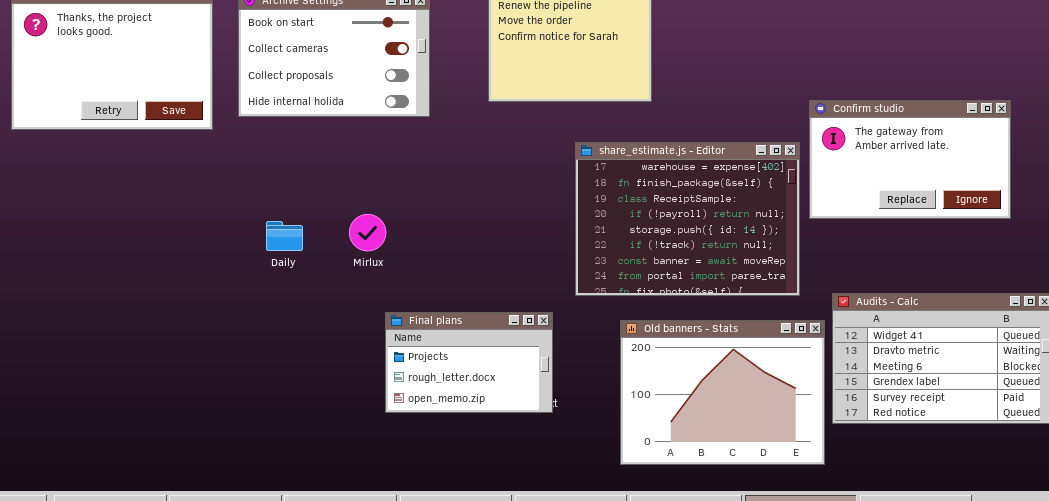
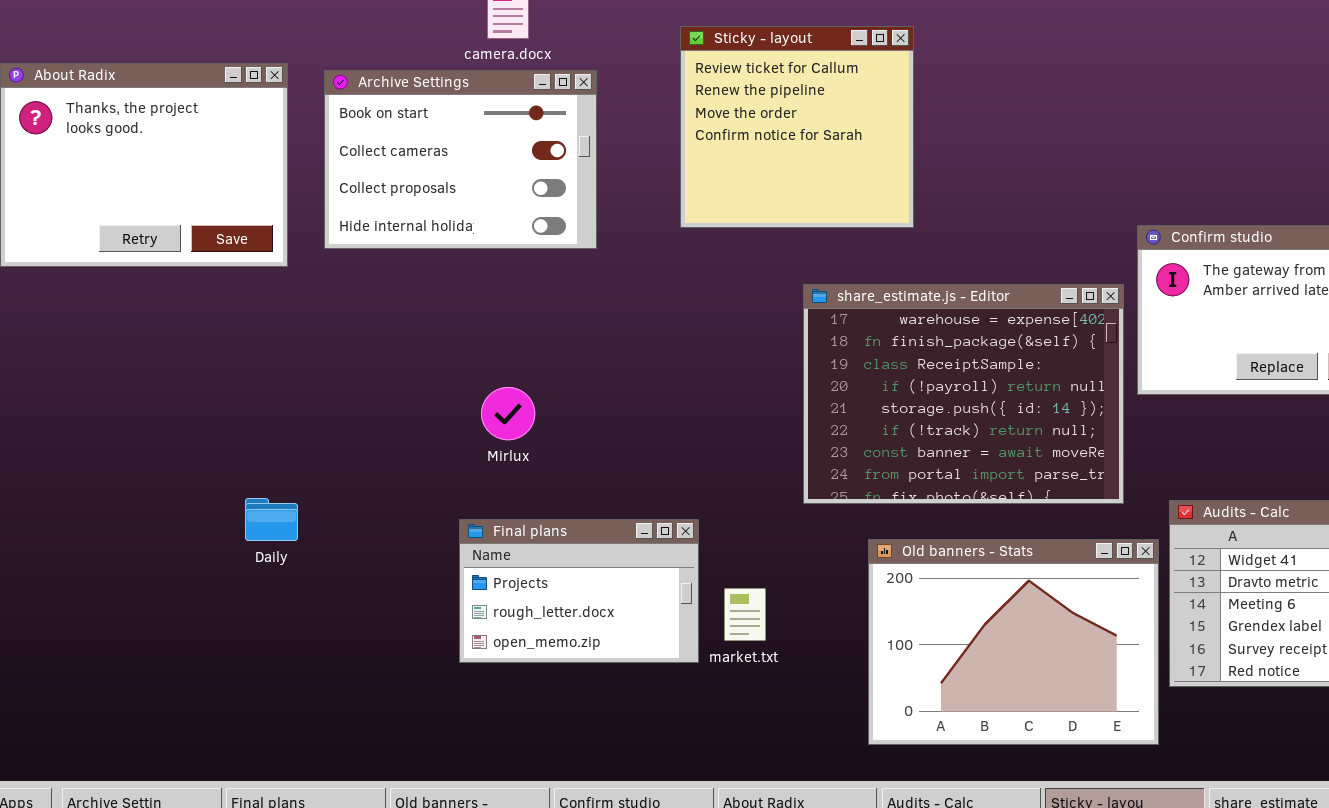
Daily: [266,221,303,251] -> [245,498,298,541], moved
Final plans: [385,312,553,413] -> [459,519,699,663], moved

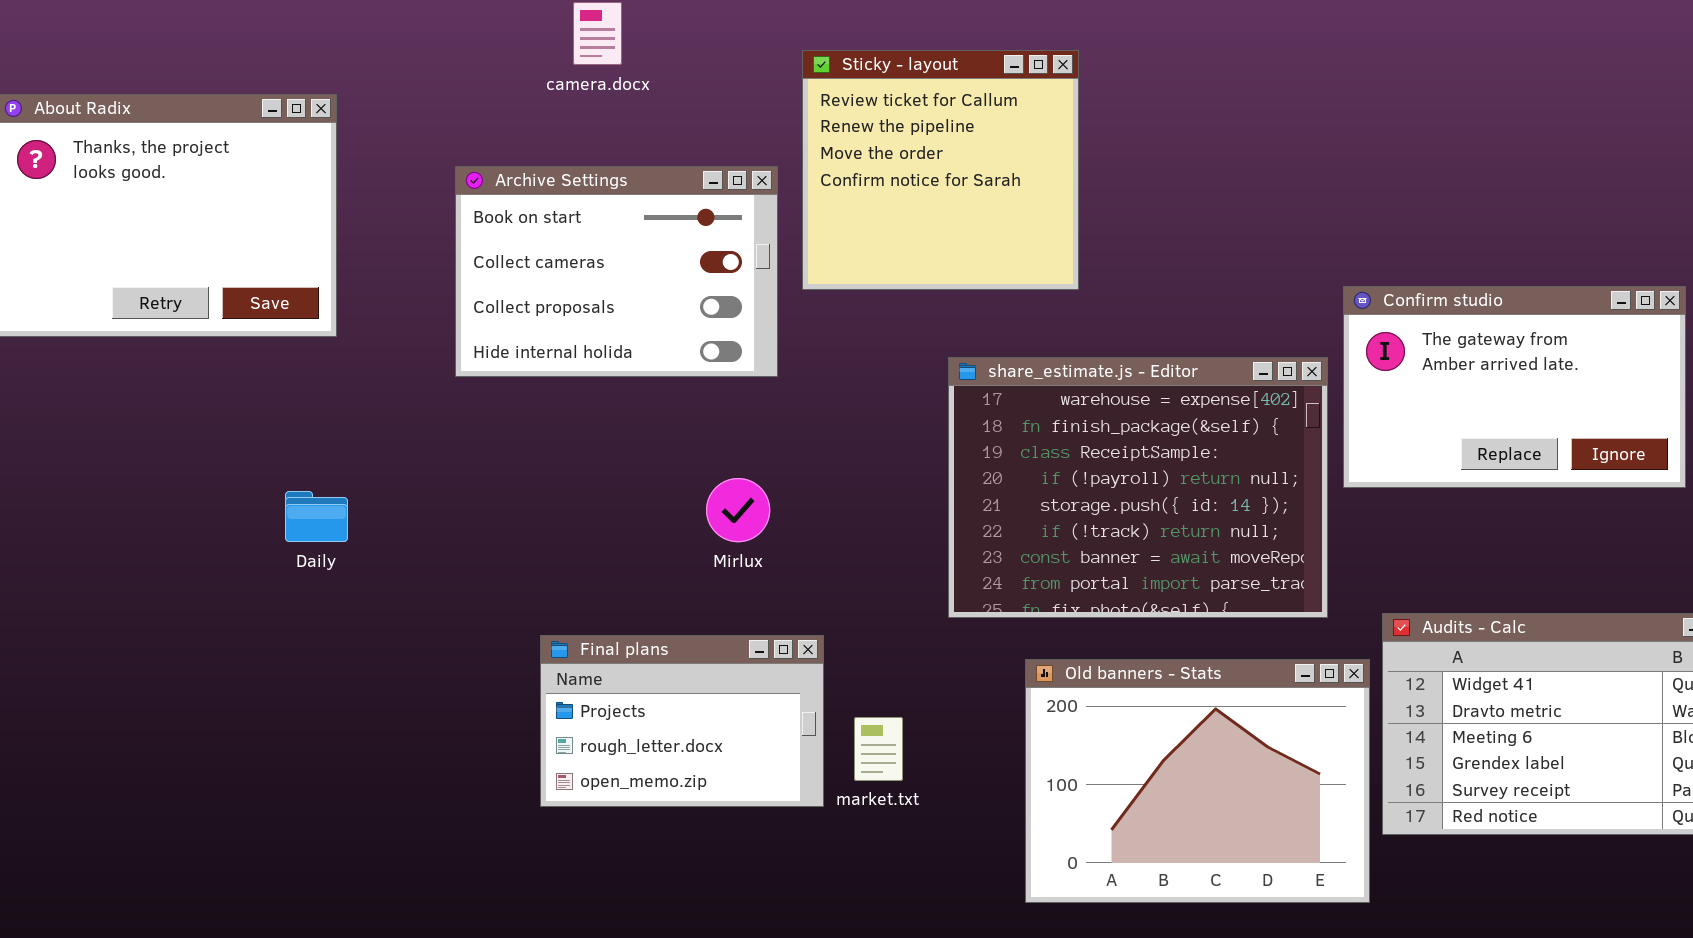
Archive Settings: [324,70,597,249] -> [455,166,778,377], moved
Mirlux: [481,387,535,440] -> [706,478,770,542], moved
Daily: [245,498,298,541] -> [285,491,348,542], moved

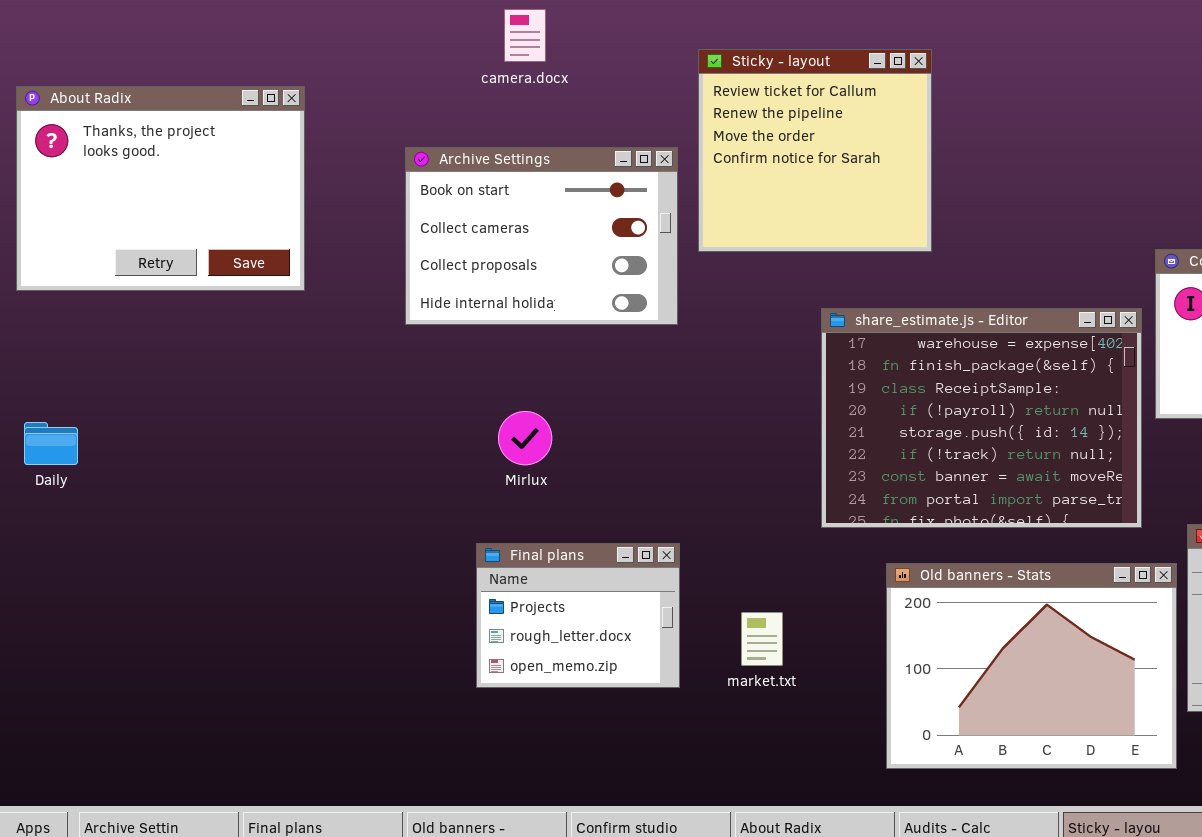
Mirlux: [706,478,770,542] -> [498,411,552,465], moved
Daily: [285,491,348,542] -> [24,422,78,465], moved
Final plans: [540,635,824,807] -> [476,543,680,688], resized

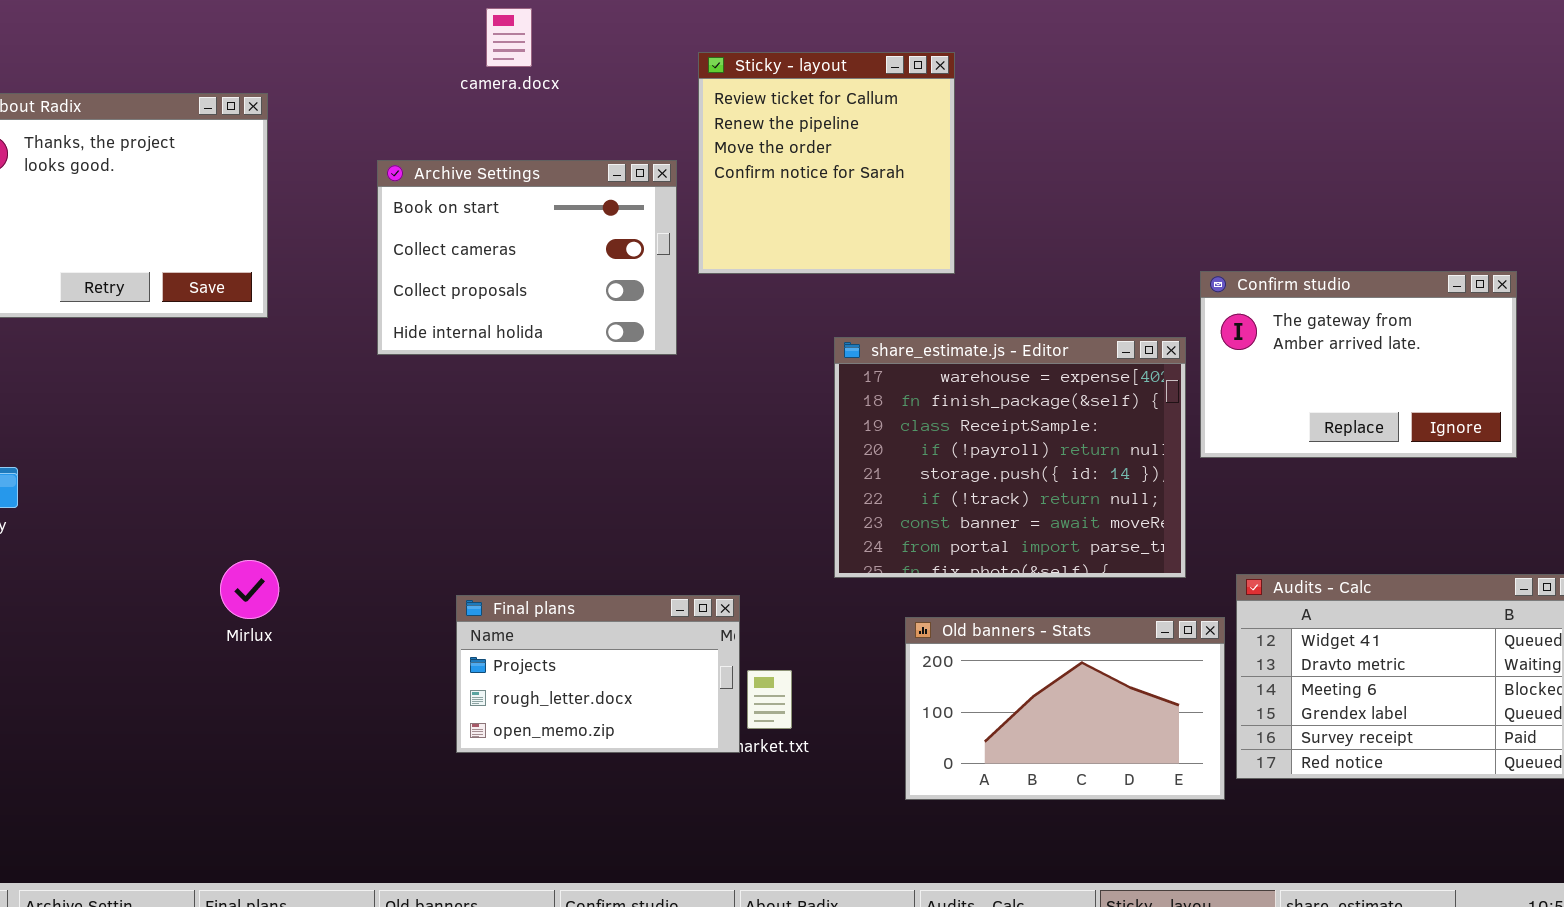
Mirlux: [498,411,552,465] -> [220,560,279,619], moved
Final plans: [476,543,680,688] -> [456,595,740,753], resized
Old banners - Stats: [886,563,1177,769] -> [905,617,1225,800], resized

